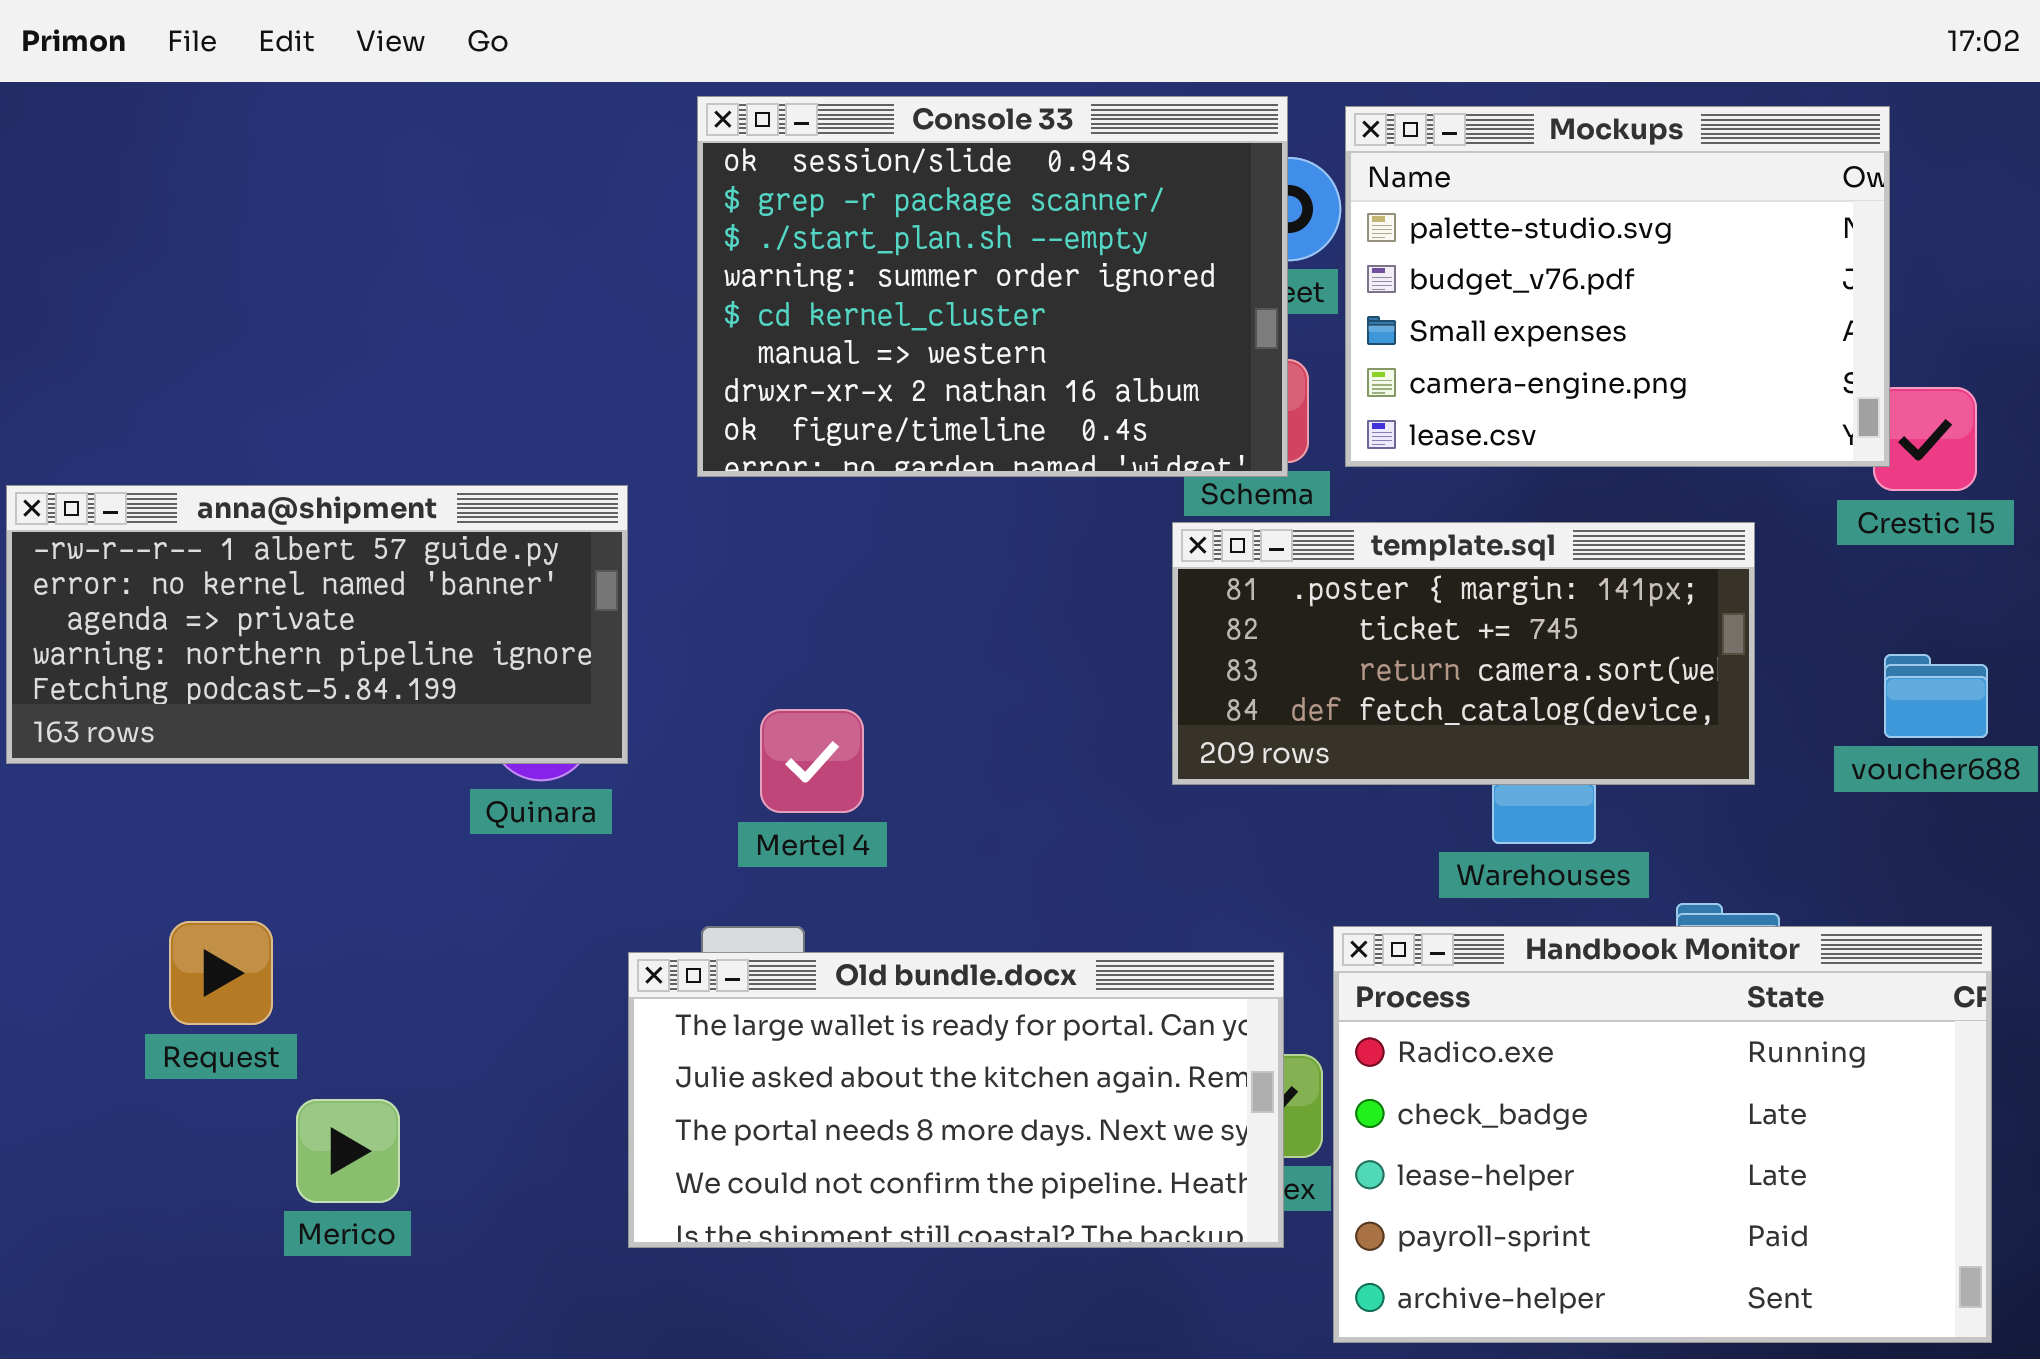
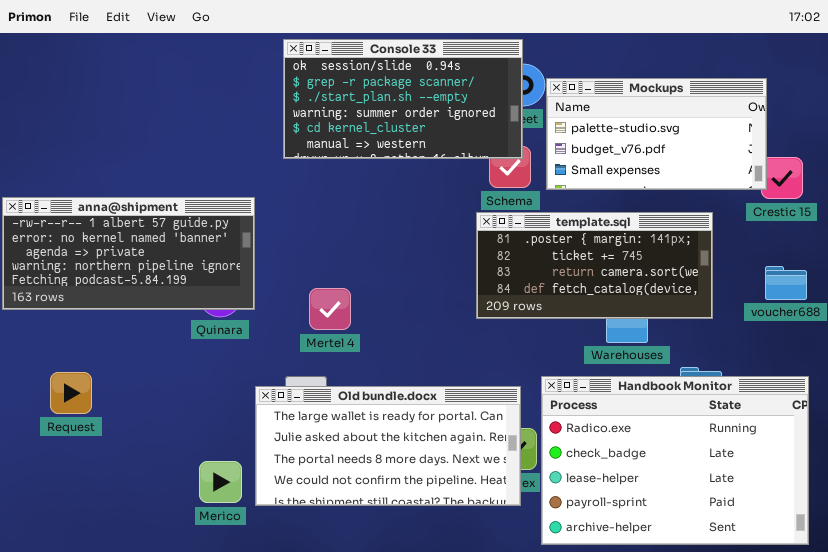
Console 33: [697,96,1288,477] -> [283,39,523,159], resized
Mockups: [1345,106,1890,467] -> [546,78,767,190], resized
Request: [169,921,273,1025] -> [50,372,92,414], moved
Merico: [296,1099,400,1203] -> [199,461,242,503], moved

